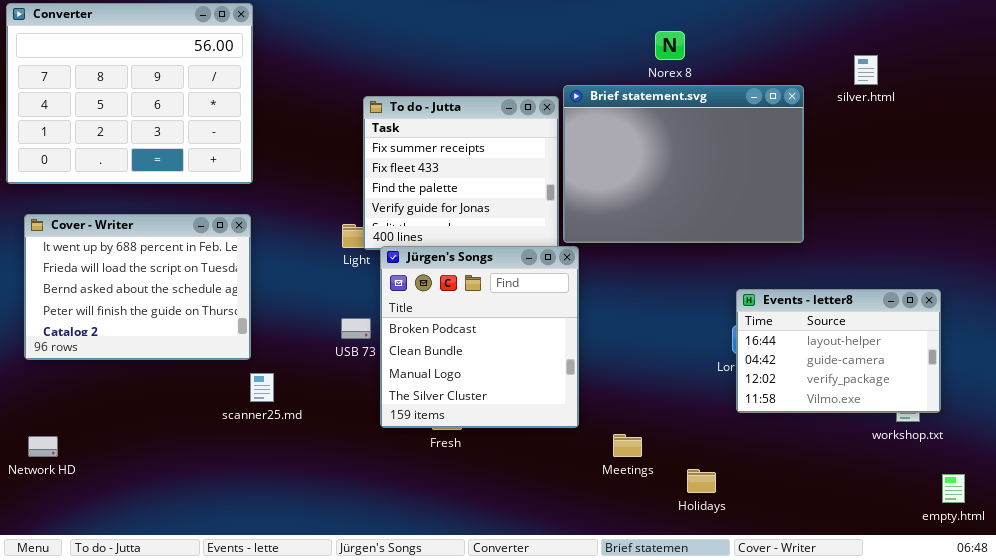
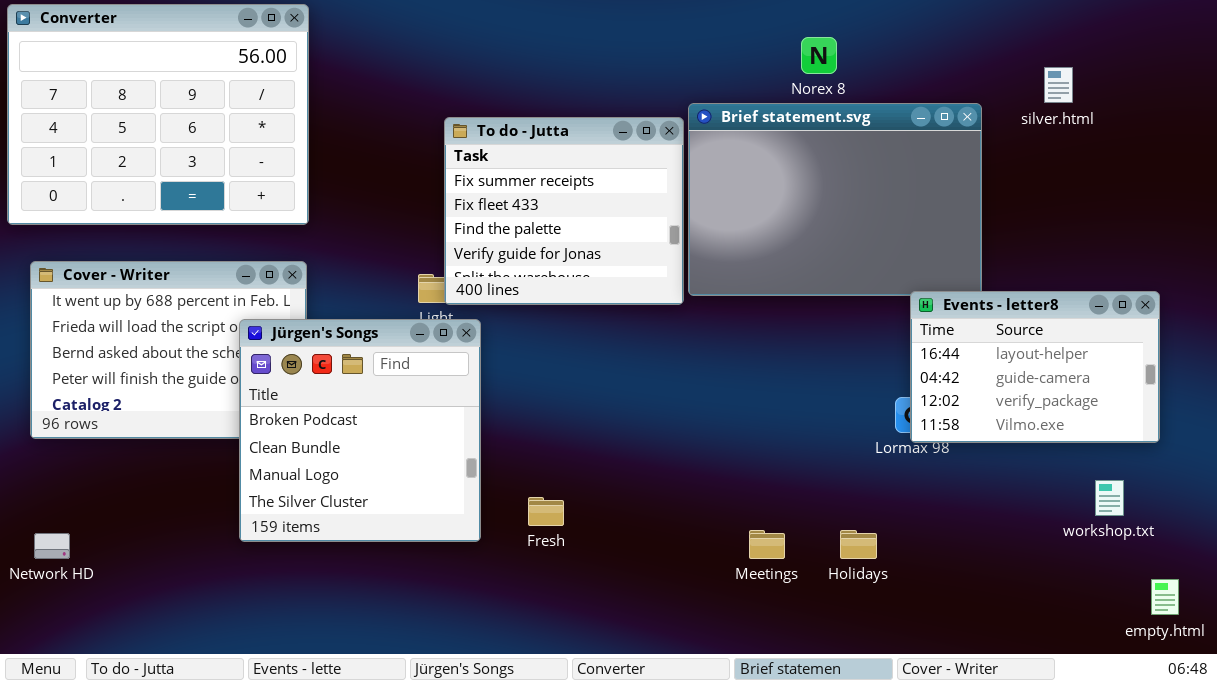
Jürgen's Songs: [380,246,579,428] -> [239,319,481,542], moved
Events - letter8: [736,289,941,413] -> [910,291,1160,443], moved
Holidays: [687,469,716,493] -> [840,530,877,559], moved

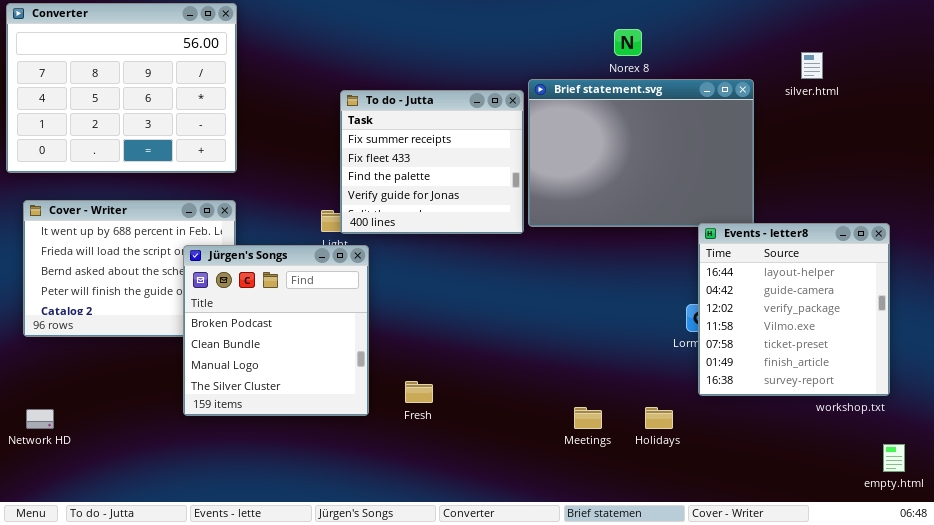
Events - letter8: [910,291,1160,443] -> [698,223,890,396], resized

